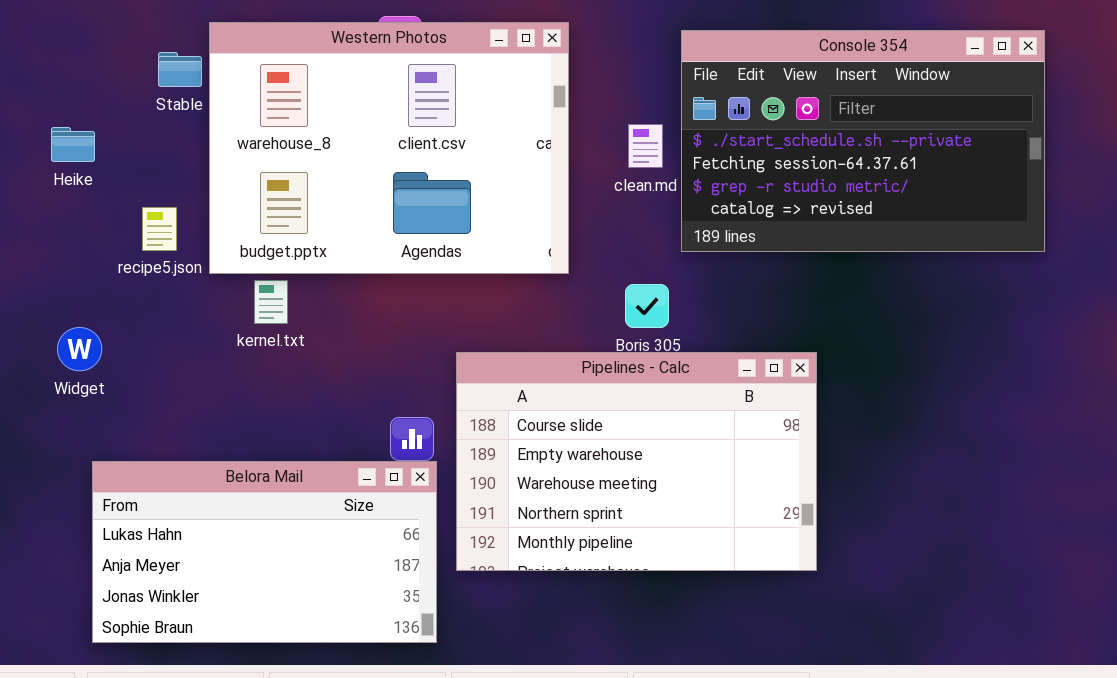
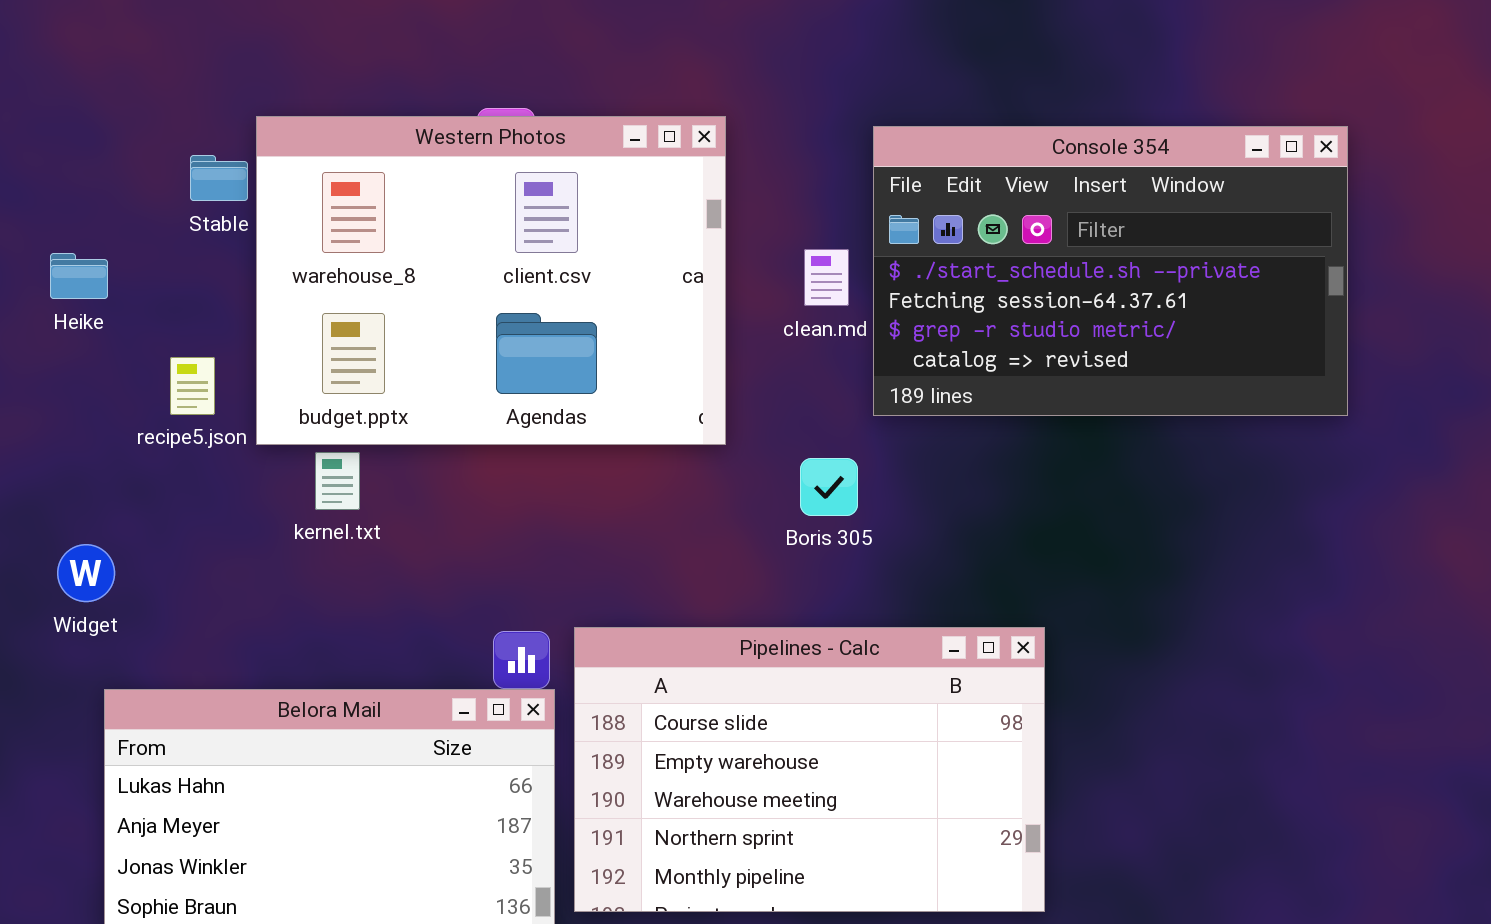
Widget: [57,327,102,371] -> [57,544,115,602], moved
Pipelines - Calc: [456,352,817,571] -> [574,627,1045,912], moved

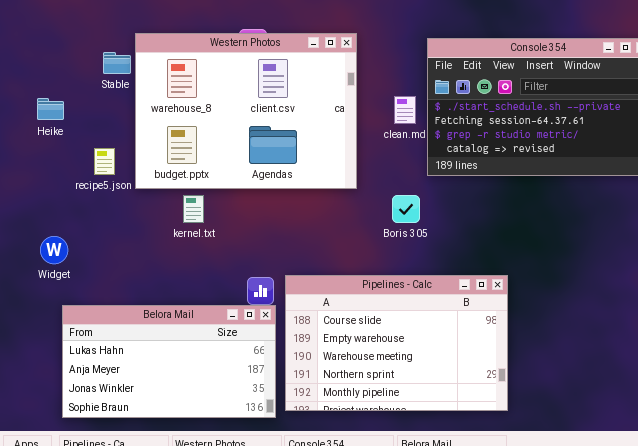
kernel.txt: [315,452,360,510] -> [183,195,204,223], moved

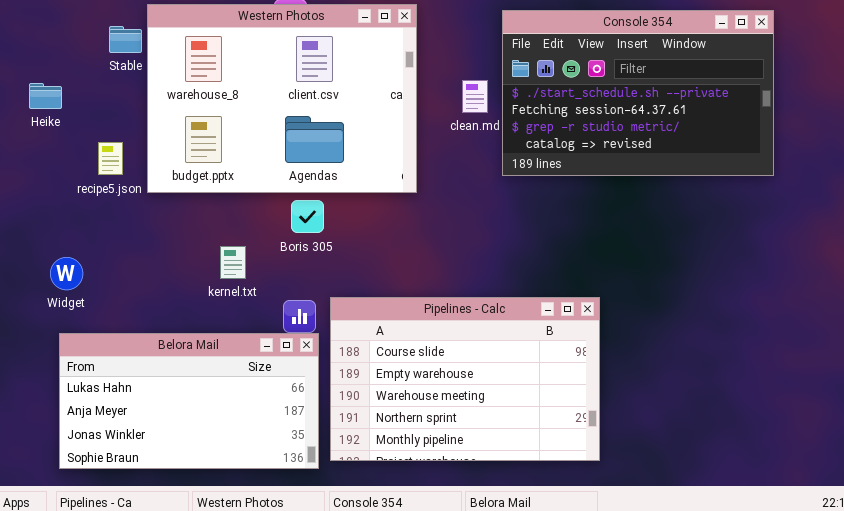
kernel.txt: [183,195,204,223] -> [220,246,246,279], moved
Boris 305: [392,195,420,223] -> [291,200,324,233], moved
Widget: [40,236,68,264] -> [50,257,83,290], moved

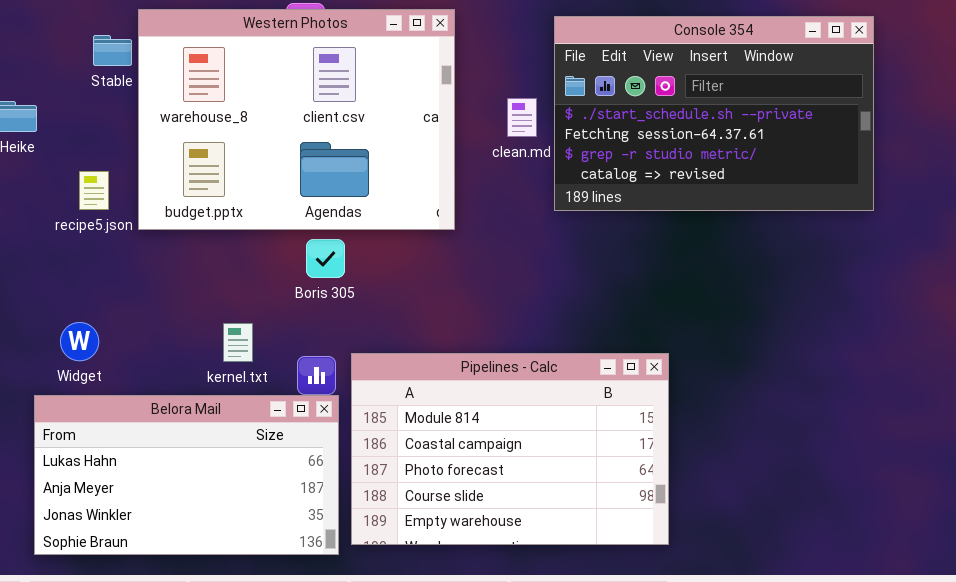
kernel.txt: [220,246,246,279] -> [223,323,253,362], moved
Widget: [50,257,83,290] -> [60,322,99,361], moved
Pipelines - Calc: [330,297,600,461] -> [351,353,669,545], scrolled up 3 rows

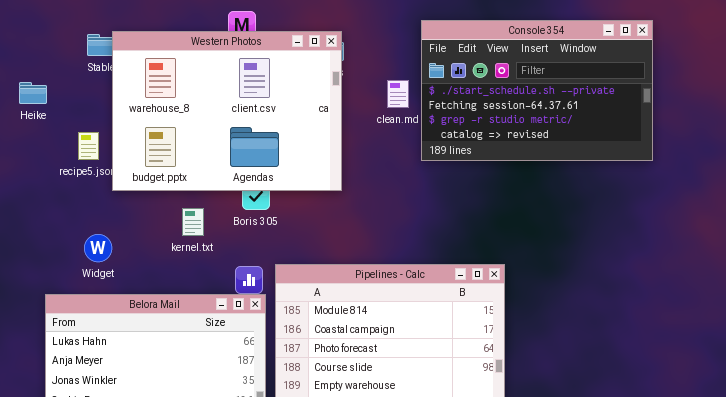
Western Photos: [138,9,455,230] -> [112,31,342,191], moved
Widget: [60,322,99,361] -> [84,234,112,262], moved
kernel.txt: [223,323,253,362] -> [182,208,204,236], moved

